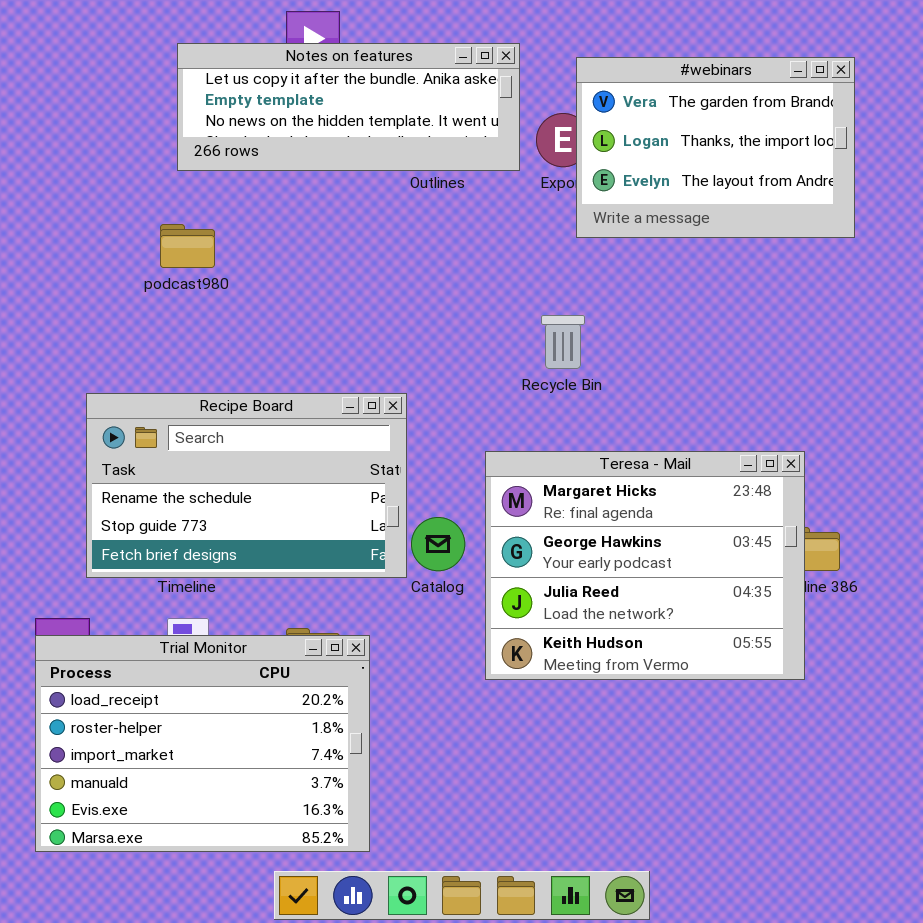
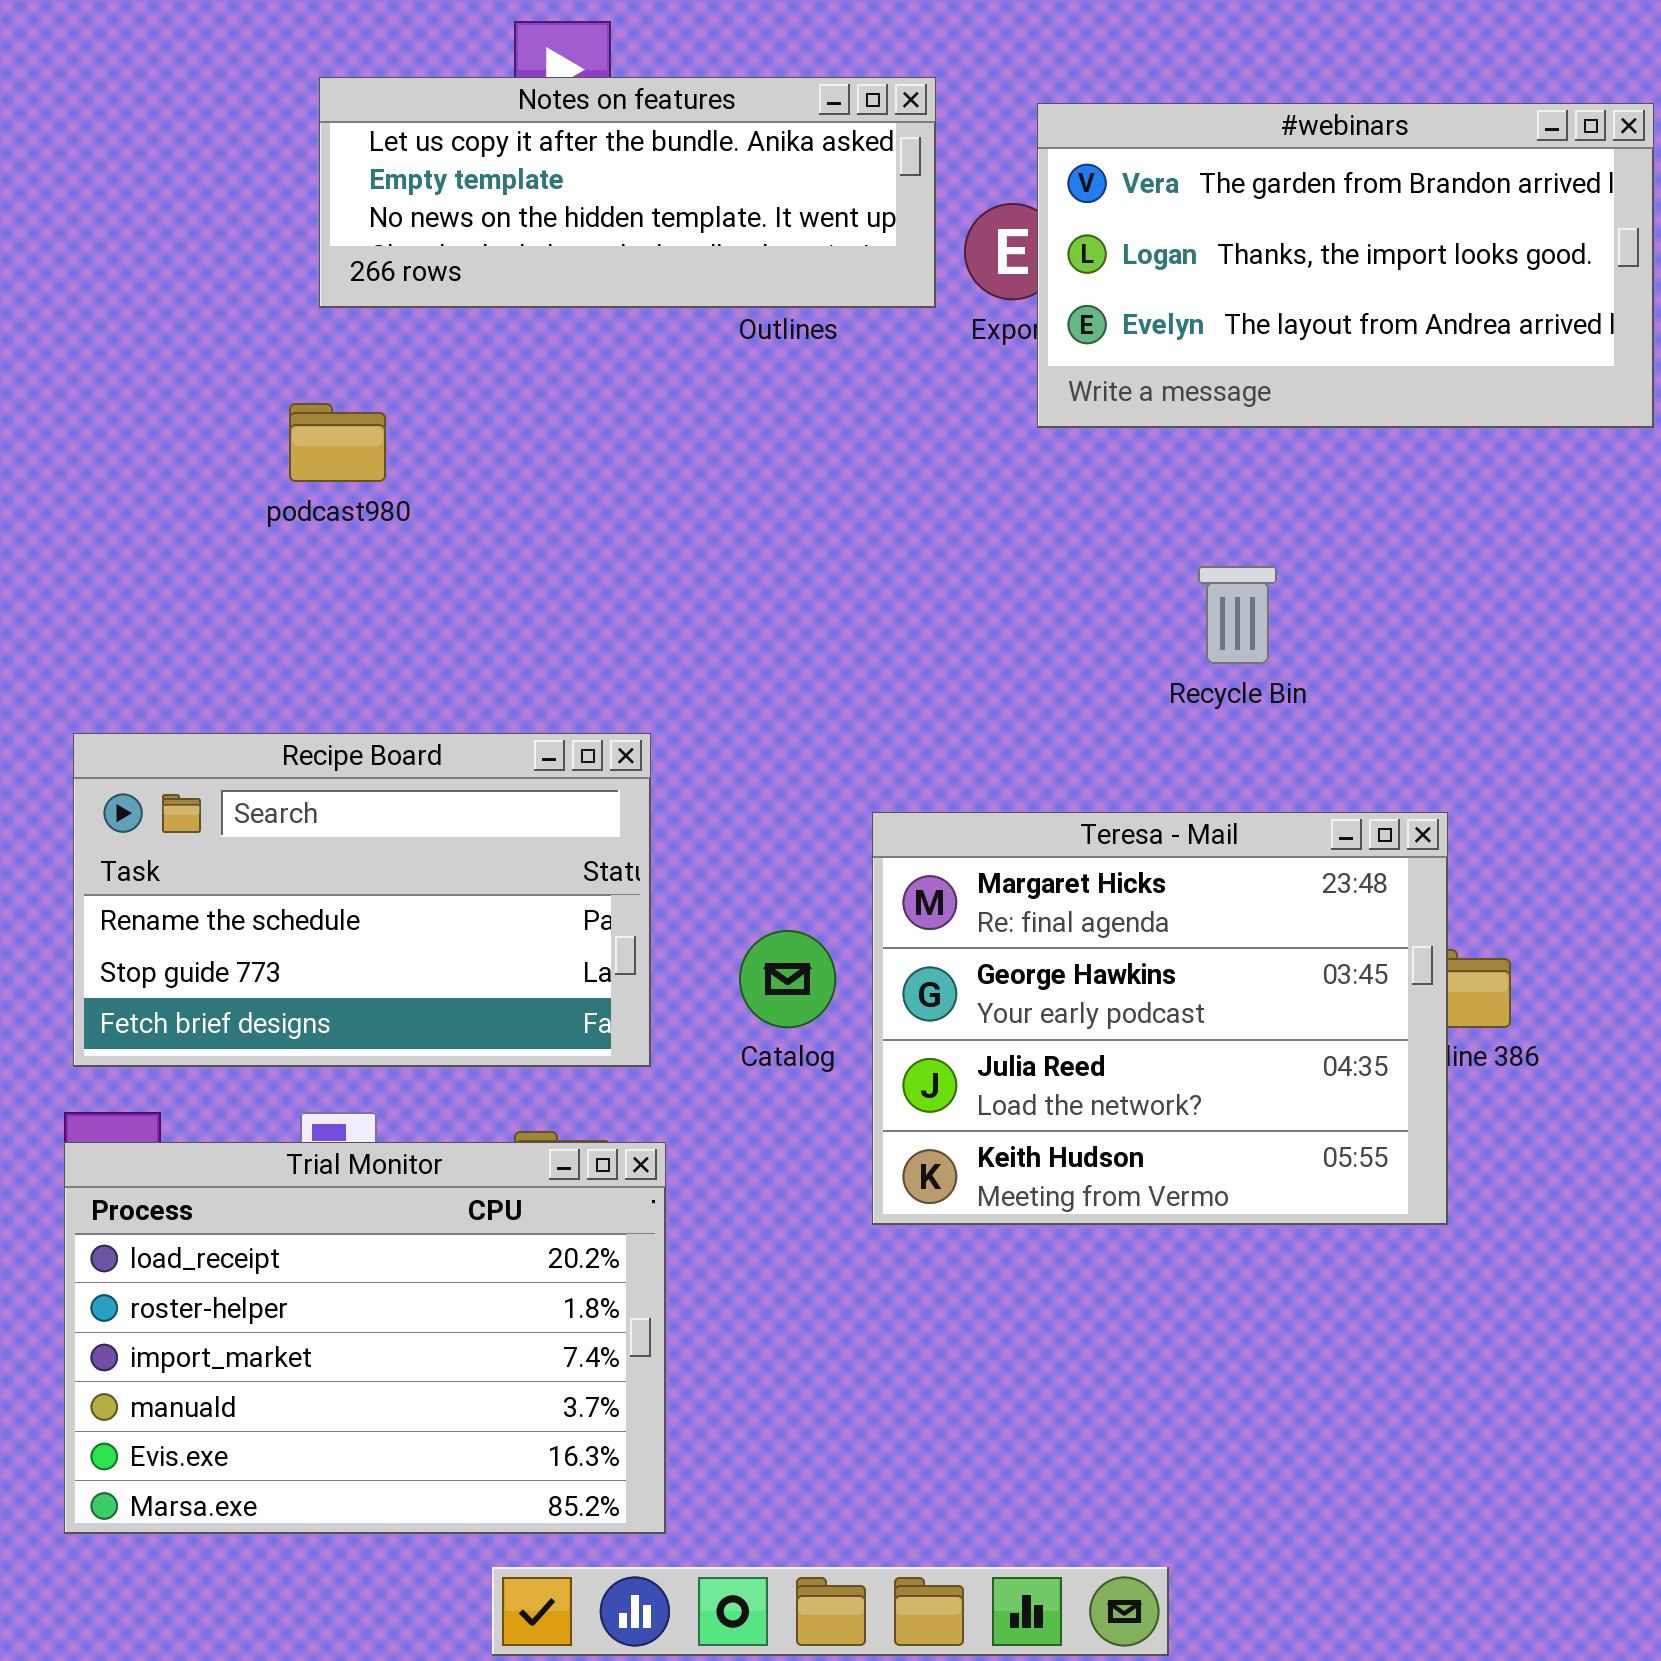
#webinars: [576,57,855,238] -> [1037,103,1654,428], resized
Recycle Bin: [541,315,585,369] -> [1198,566,1277,664], moved
Recipe Board: [86,393,407,578] -> [73,733,651,1067], moved

